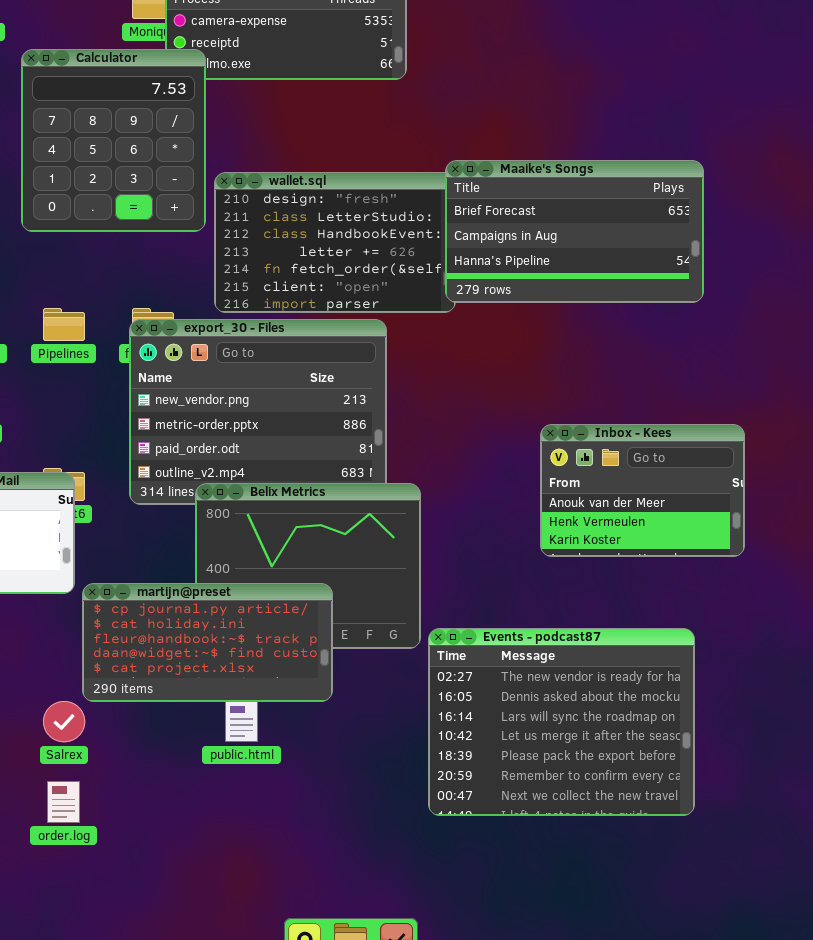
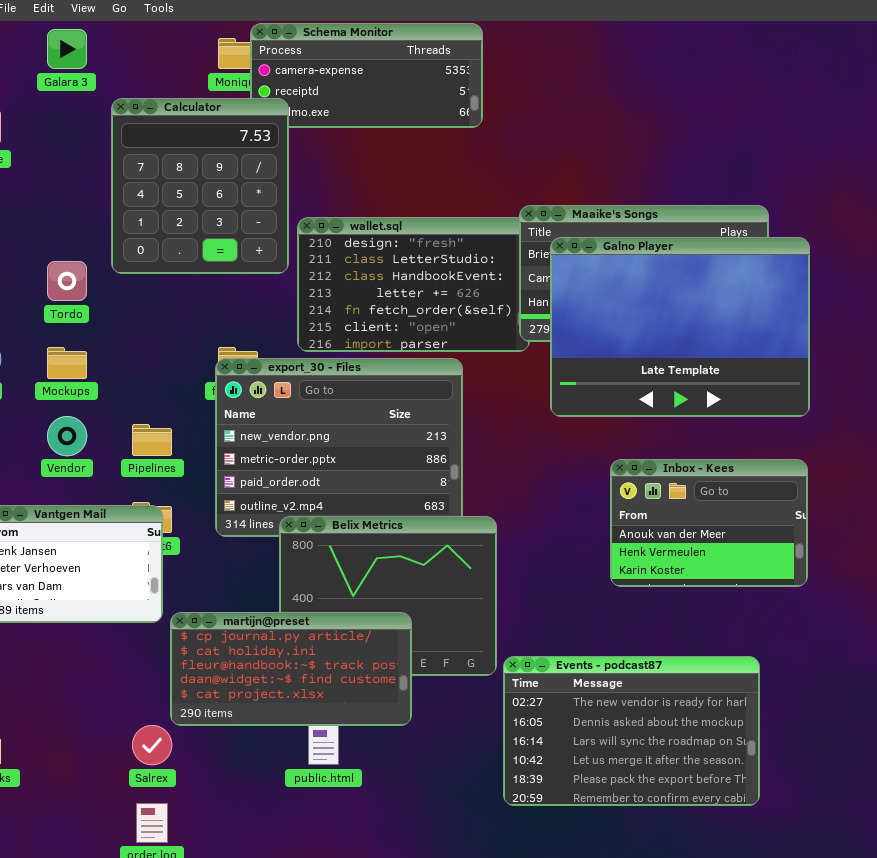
Galno Player: none -> [550,237,810,417], opened
Pipelines: [43,308,85,341] -> [132,424,172,456], moved
Events - podcast87: [428,628,695,816] -> [503,656,760,806], resized

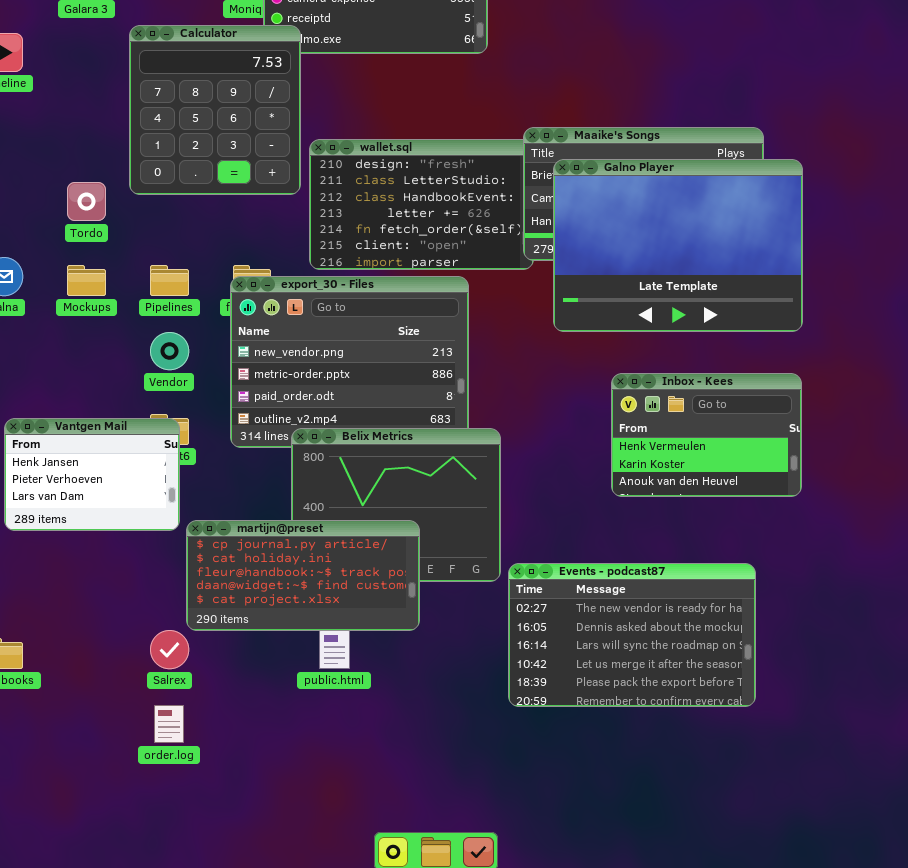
Vendor: [47,416,87,456] -> [150,332,189,370], moved
Pipelines: [132,424,172,456] -> [150,265,189,296], moved
Inbox - Kees: [610,459,808,587] -> [611,373,802,497], scrolled down 1 row

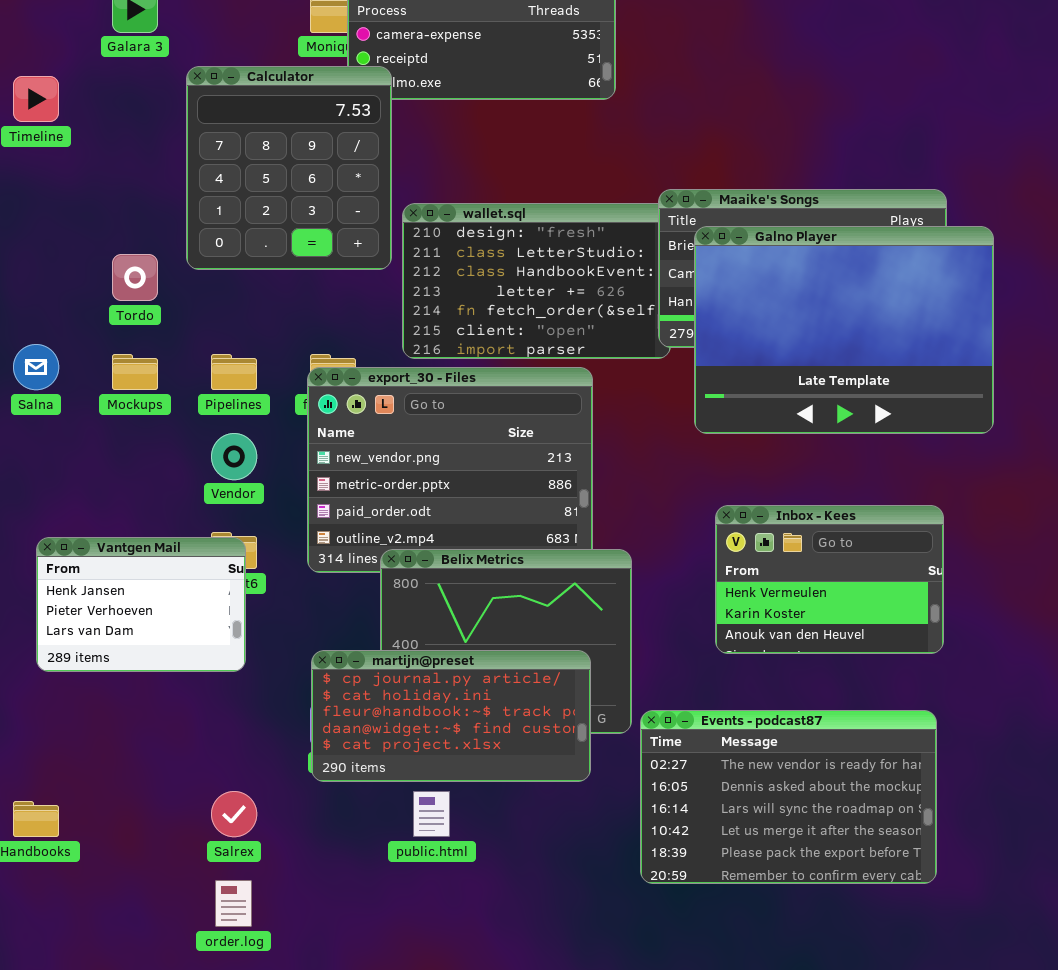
Inbox - Kees: [611,373,802,497] -> [715,505,944,654], moved
martijn@preset: [186,520,420,631] -> [311,650,591,782], moved

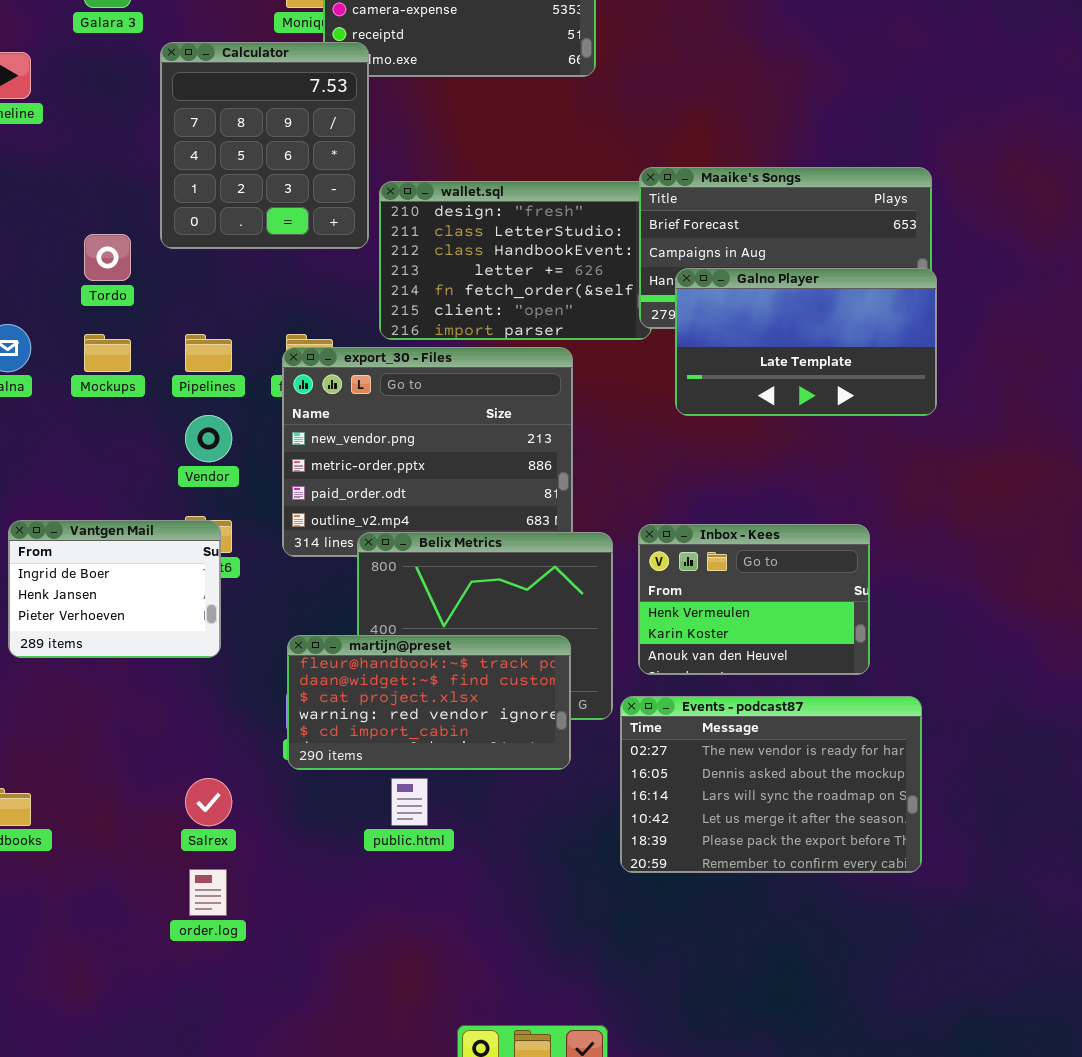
Galno Player: [694,226,994,434] -> [675,268,937,416], resized
Inbox - Kees: [715,505,944,654] -> [638,524,870,675], moved
Vantgen Mail: [36,537,246,672] -> [8,520,221,658], scrolled up 1 row
martijn@preset: [311,650,591,782] -> [287,635,571,770], scrolled down 2 rows

